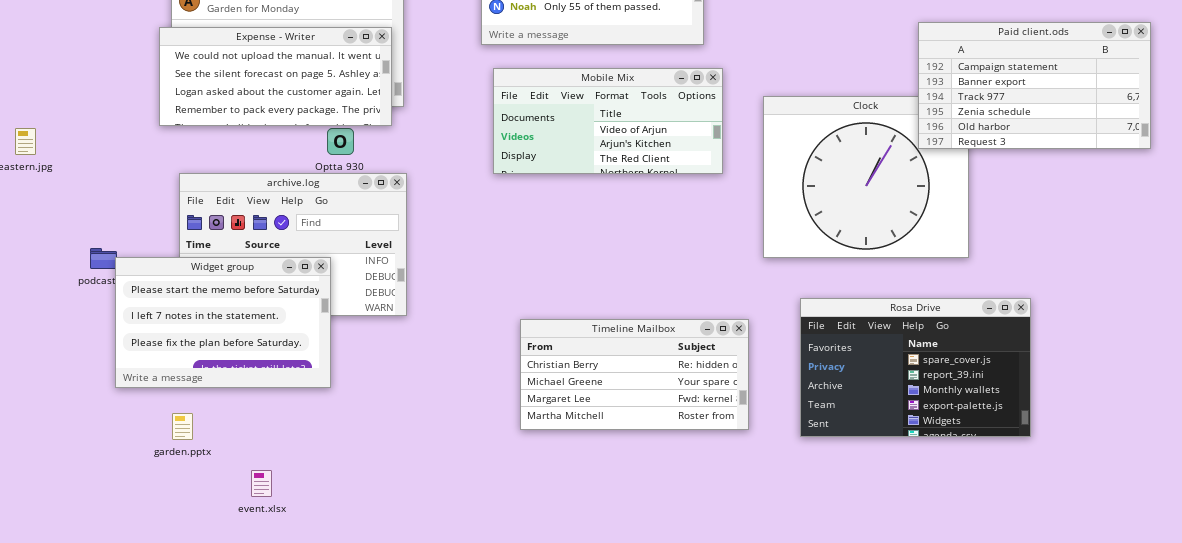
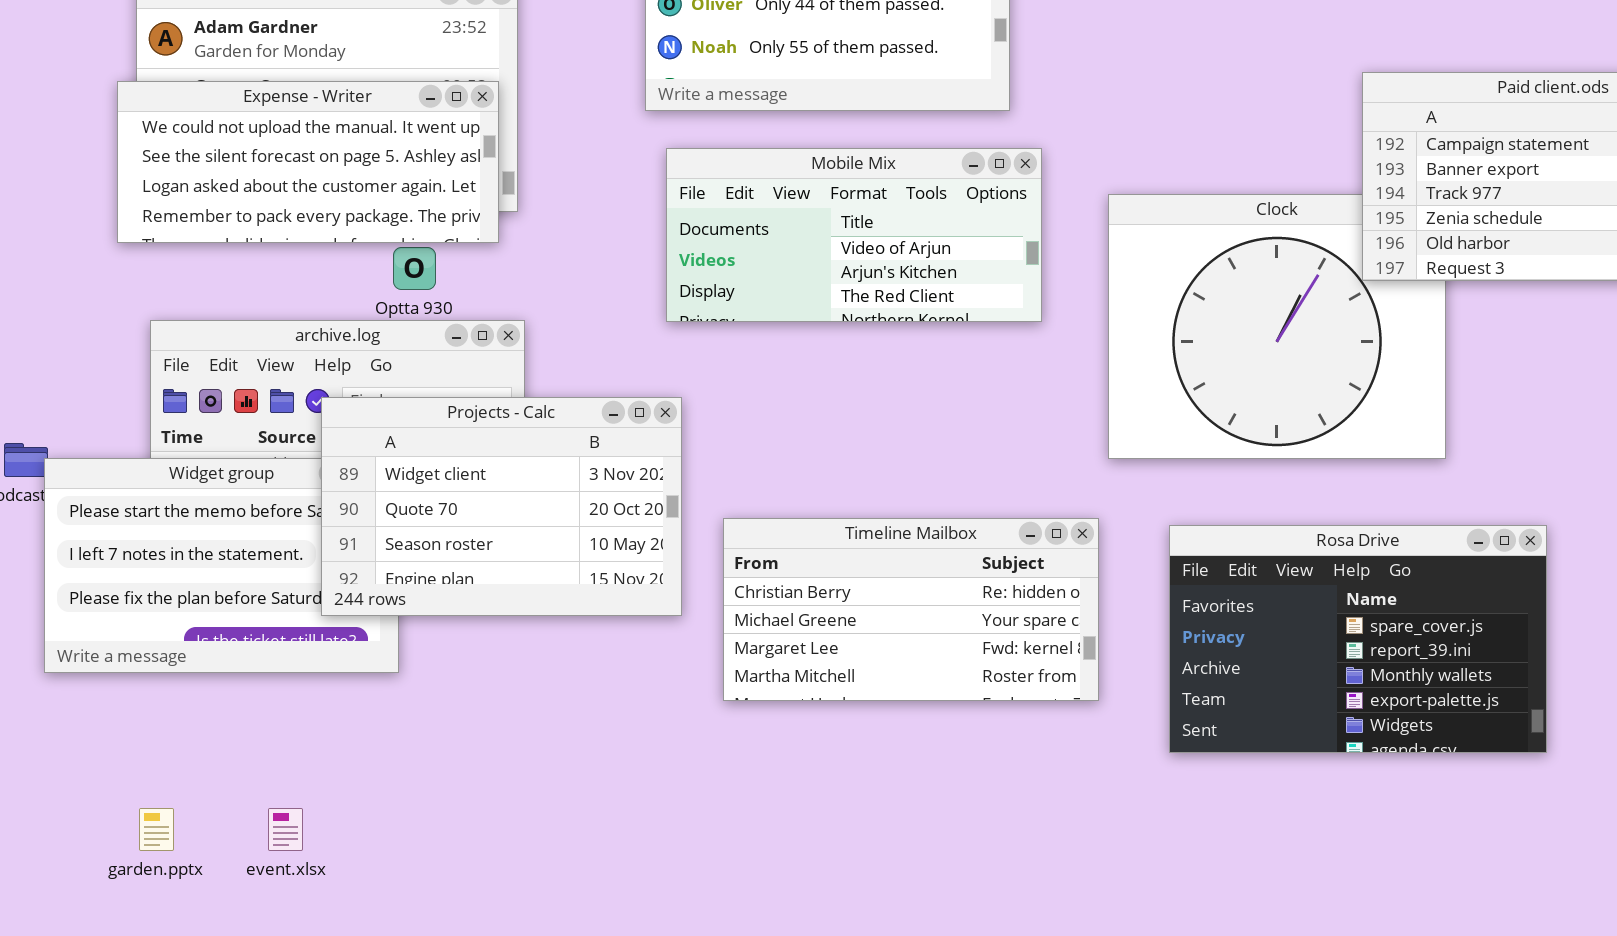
Projects - Calc: none -> [321,397,682,616], opened
Timeline Mailbox: [520,319,749,430] -> [723,518,1099,701], moved
garden.pptx: [172,413,193,440] -> [139,808,174,851], moved

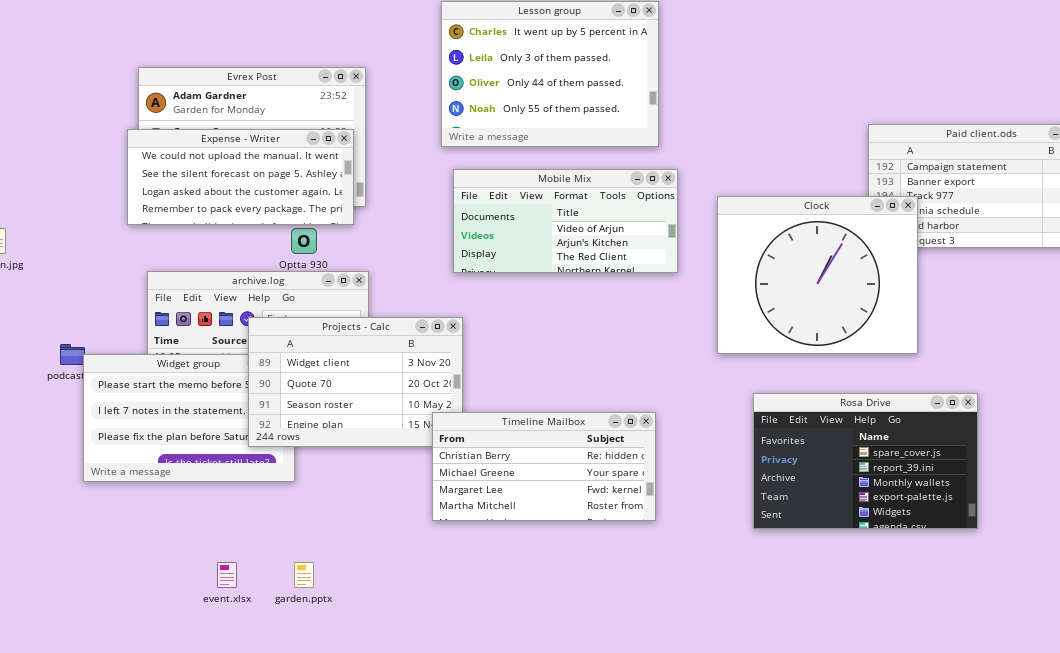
Clock: [1108,194,1446,459] -> [717,196,918,354], raised
Timeline Mailbox: [723,518,1099,701] -> [432,412,656,521], moved
garden.pptx: [139,808,174,851] -> [294,562,314,588], moved

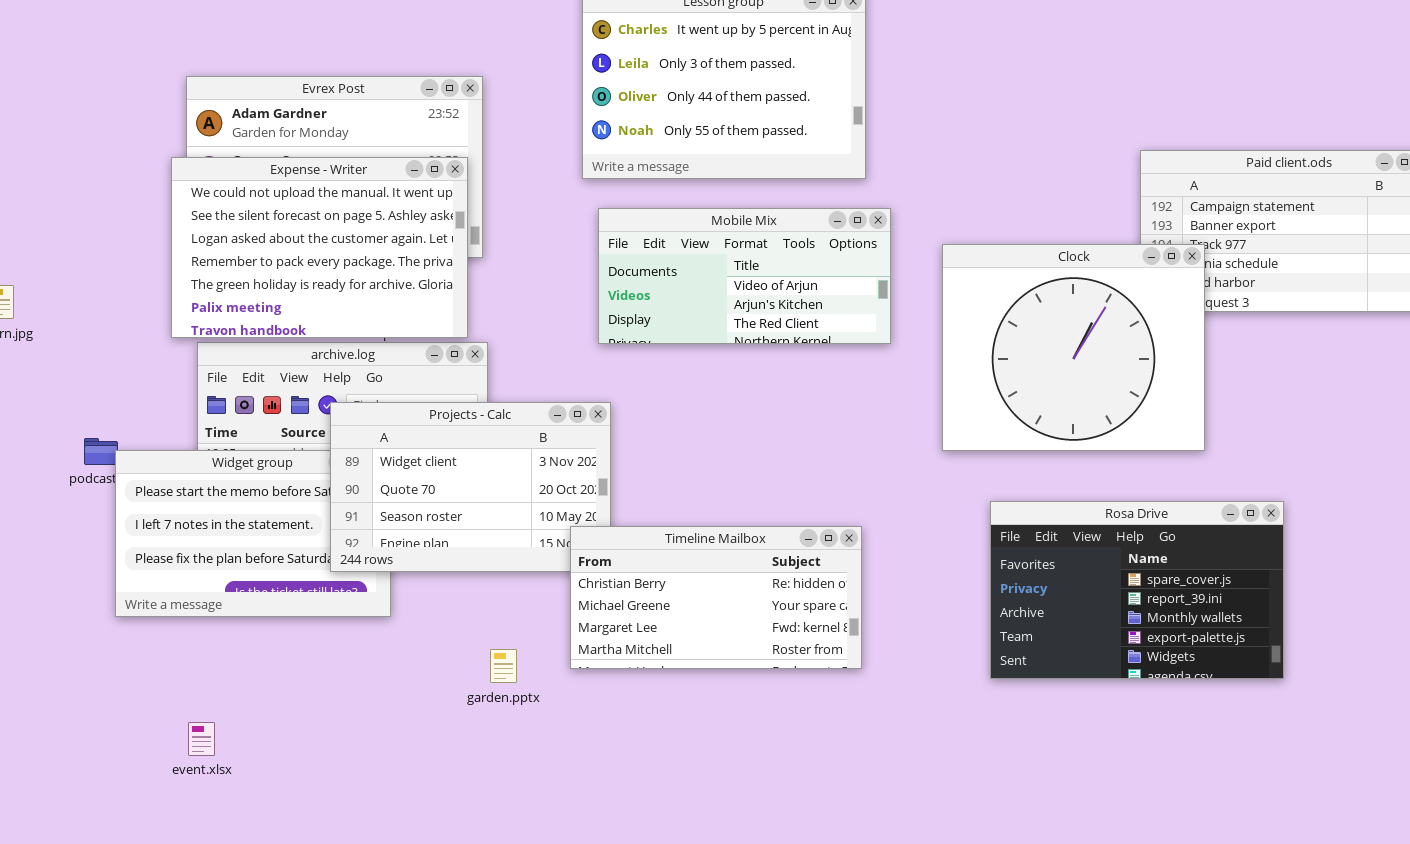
Expense - Writer: [127,129,354,225] -> [171,157,468,338], resized
event.xlsx: [217,562,237,588] -> [188,722,215,756], moved
garden.pptx: [294,562,314,588] -> [490,649,517,683], moved

